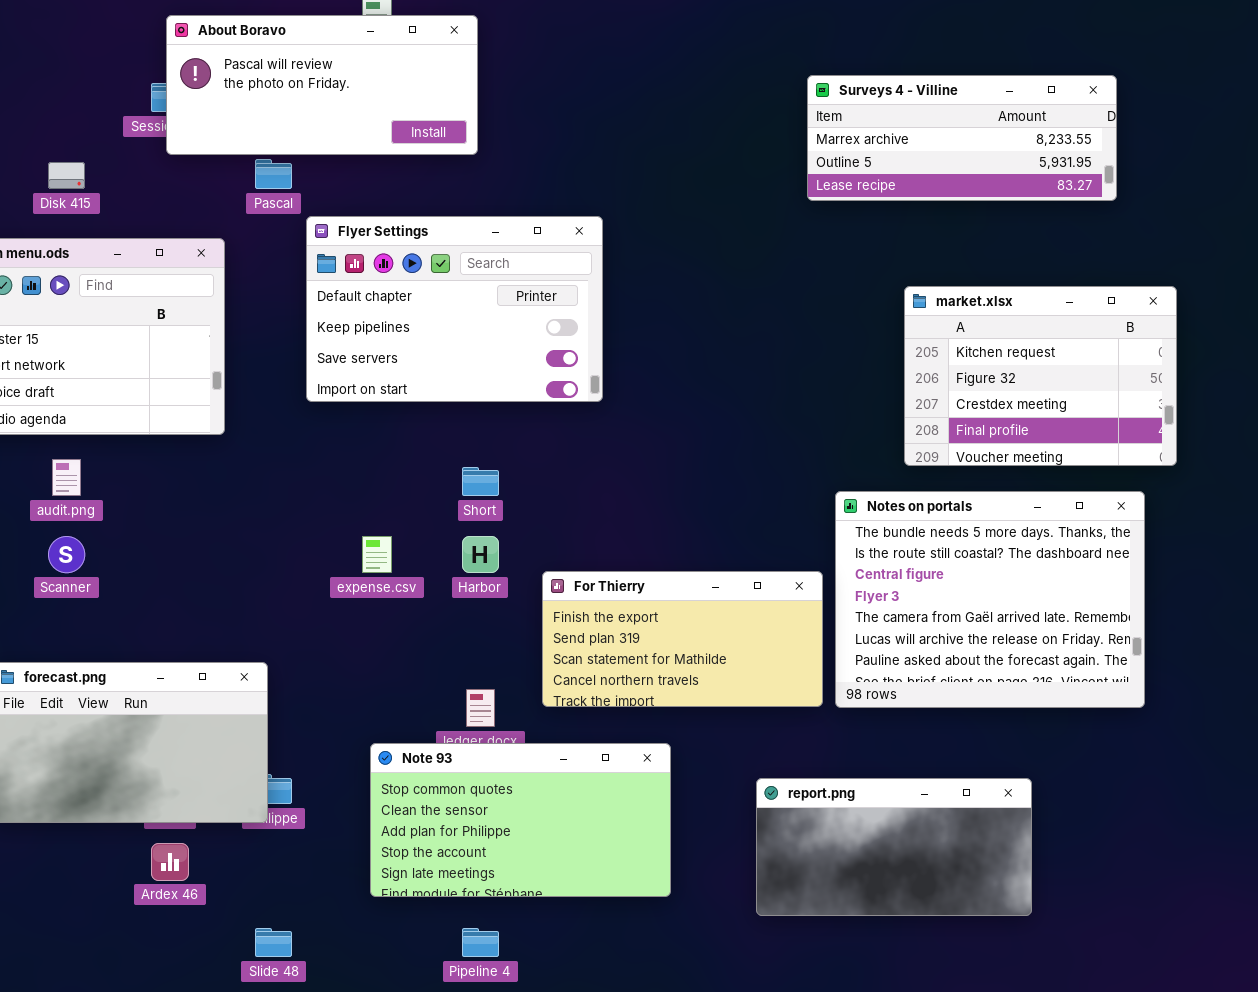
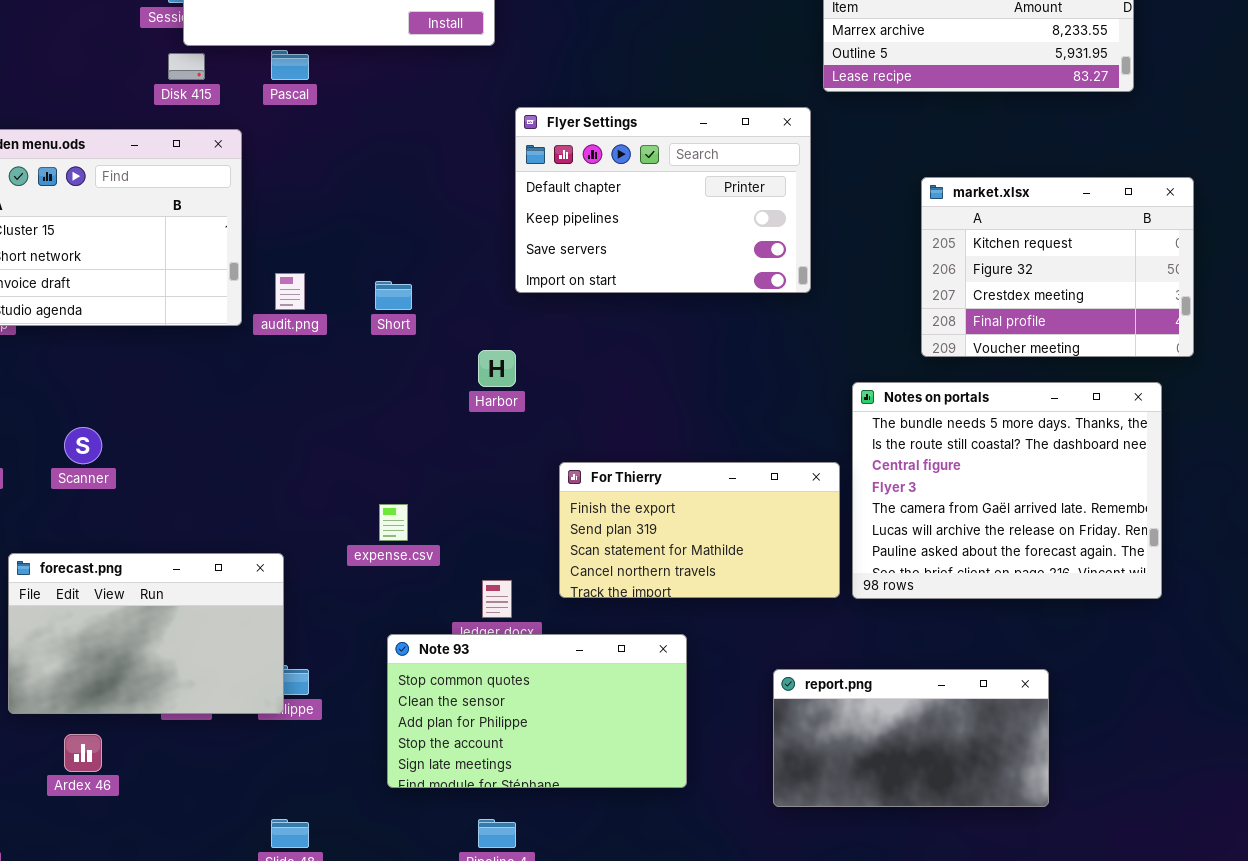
Disk 415: [48,162,85,189] -> [168,53,205,80], moved
Flyer Settings: [306,216,603,402] -> [515,107,811,293], moved
audit.png: [52,459,81,496] -> [275,273,305,310], moved
Short: [462,467,499,496] -> [375,281,412,310], moved
expense.csv: [362,536,392,573] -> [379,504,408,541], moved
Harbor: [462,536,499,573] -> [478,350,516,387], moved
Ardex 46: [151,843,189,881] -> [64,734,102,772], moved

